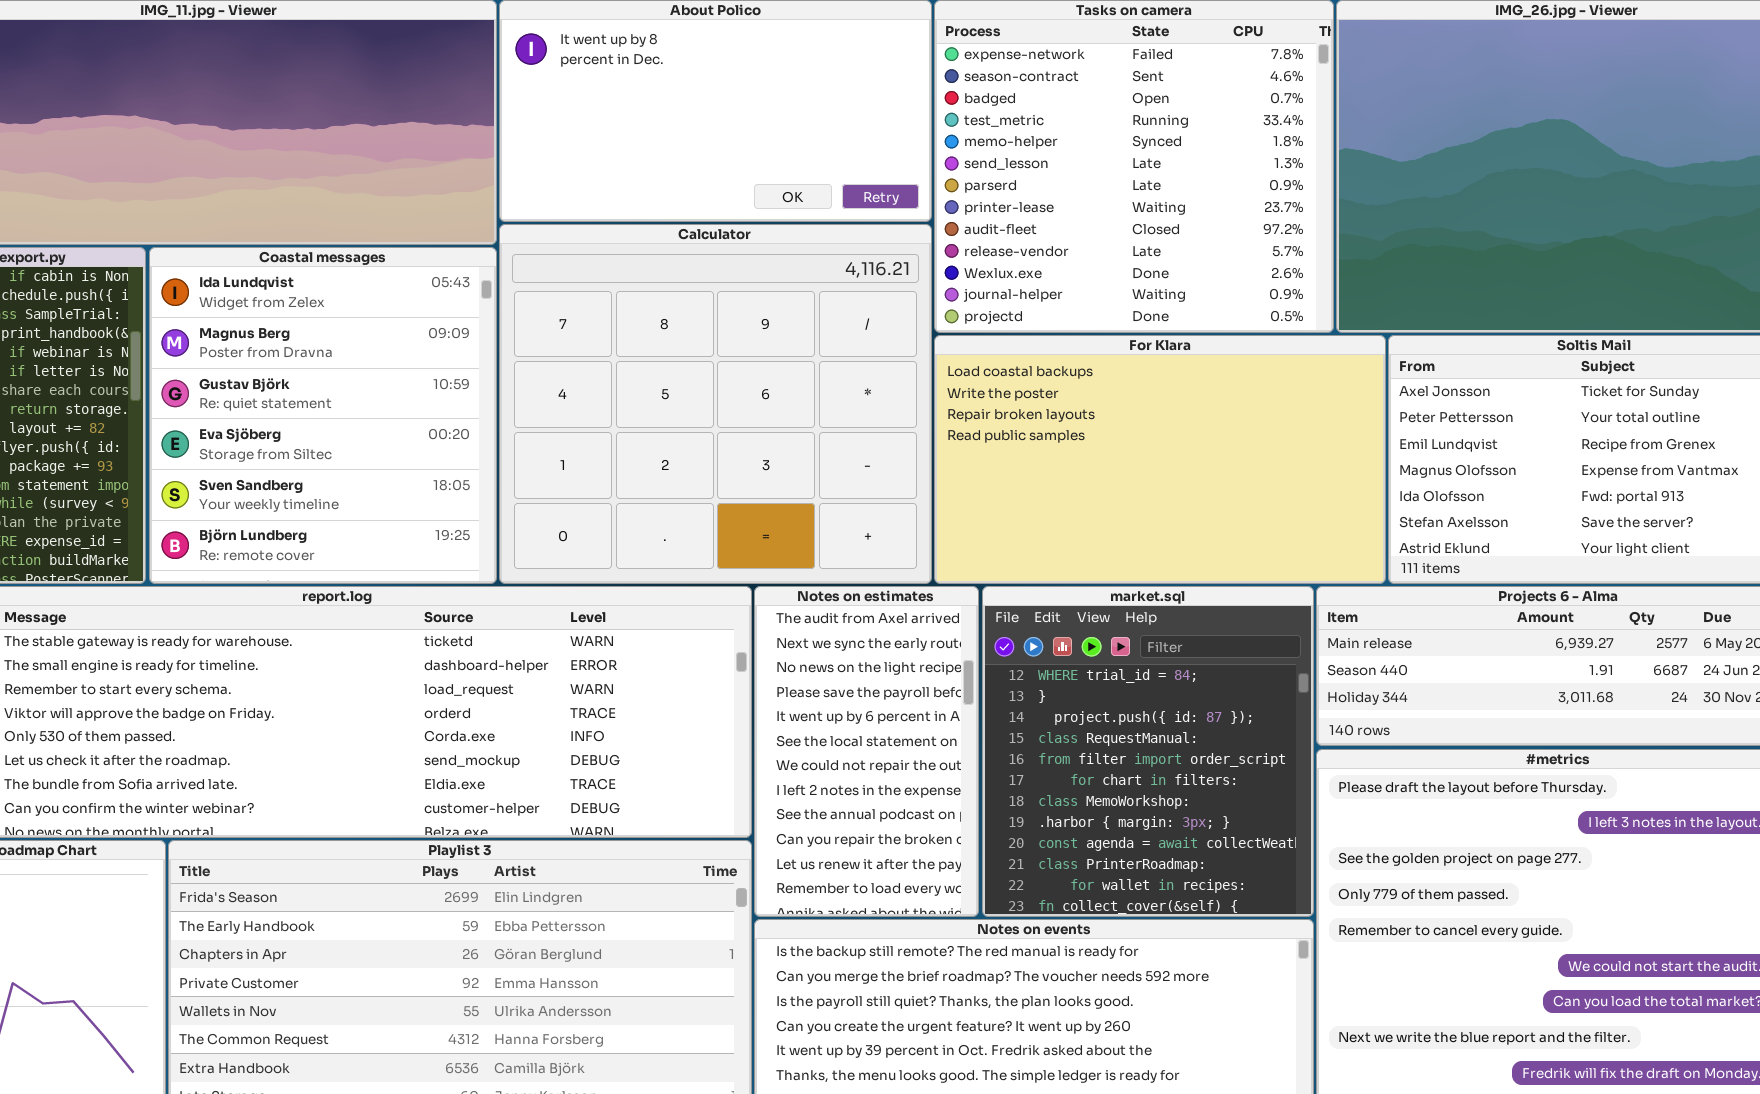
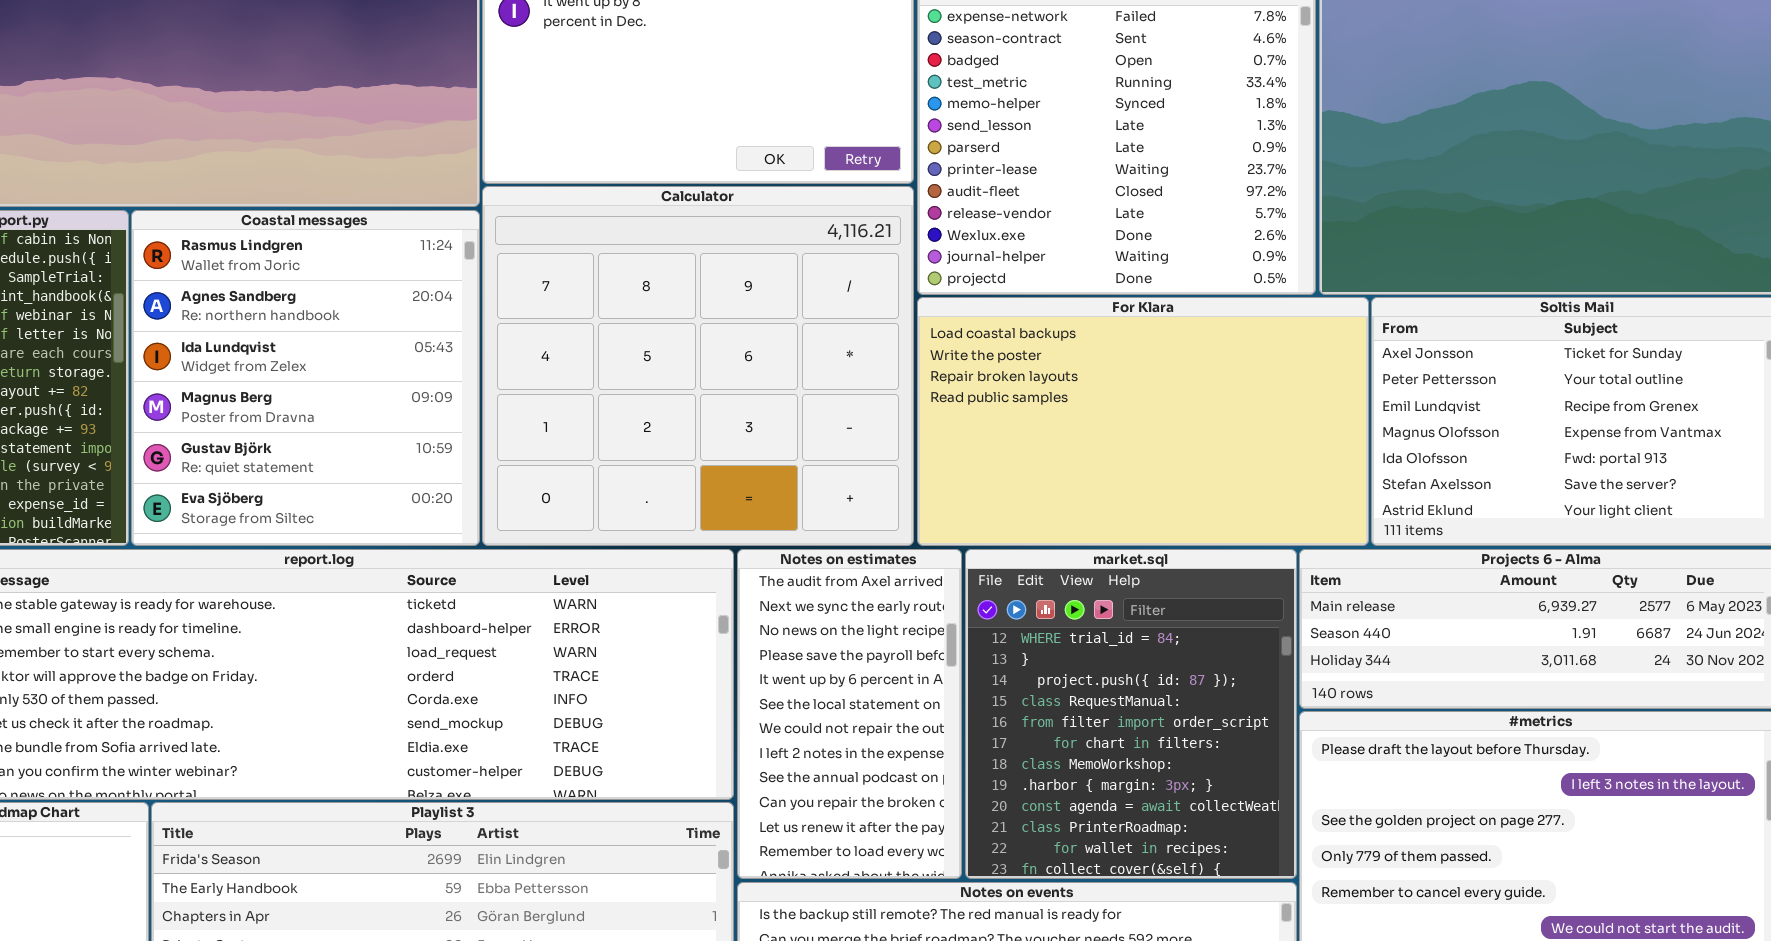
Coastal messages: [149,247,497,584] -> [131,210,480,546], scrolled up 2 rows

